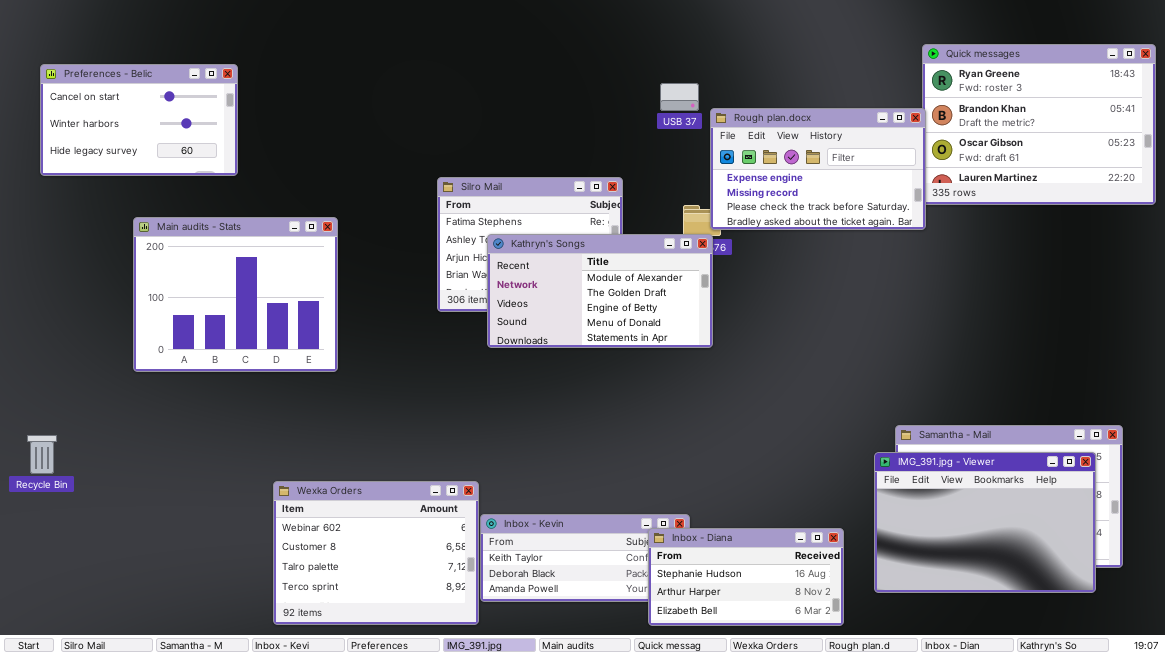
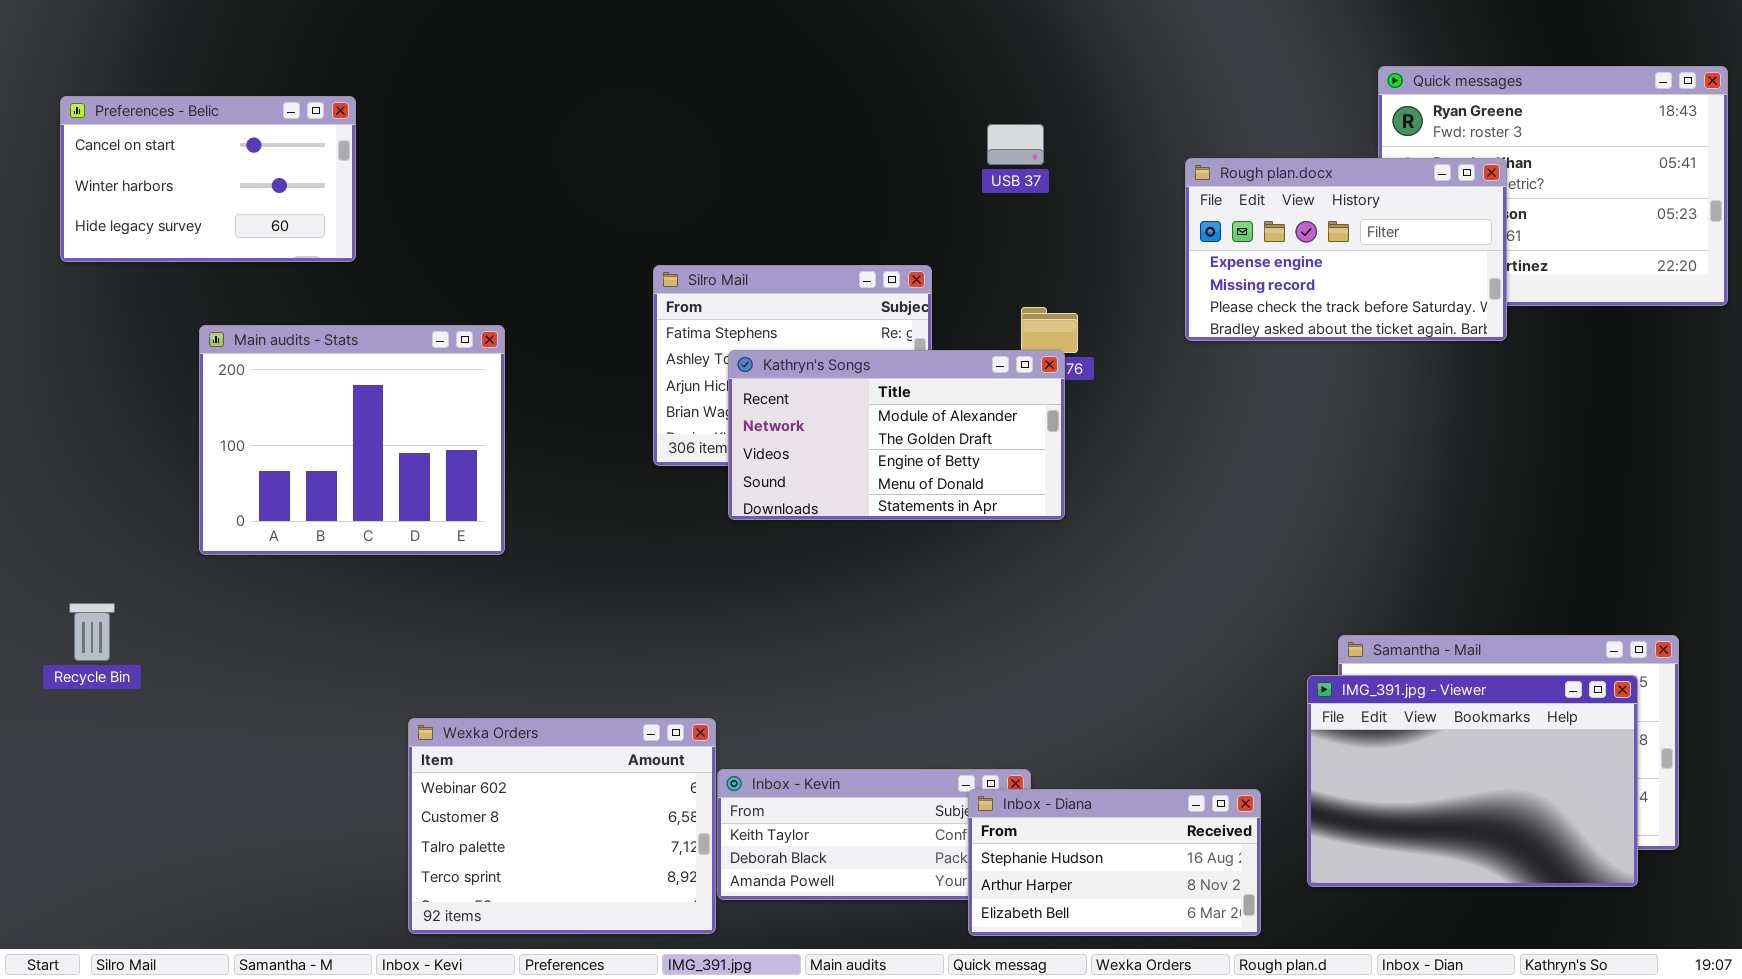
Rough plan.docx: [710,108,926,230] -> [1185,158,1507,341], moved
Recycle Bin: [27,435,57,474] -> [69,603,115,661], moved

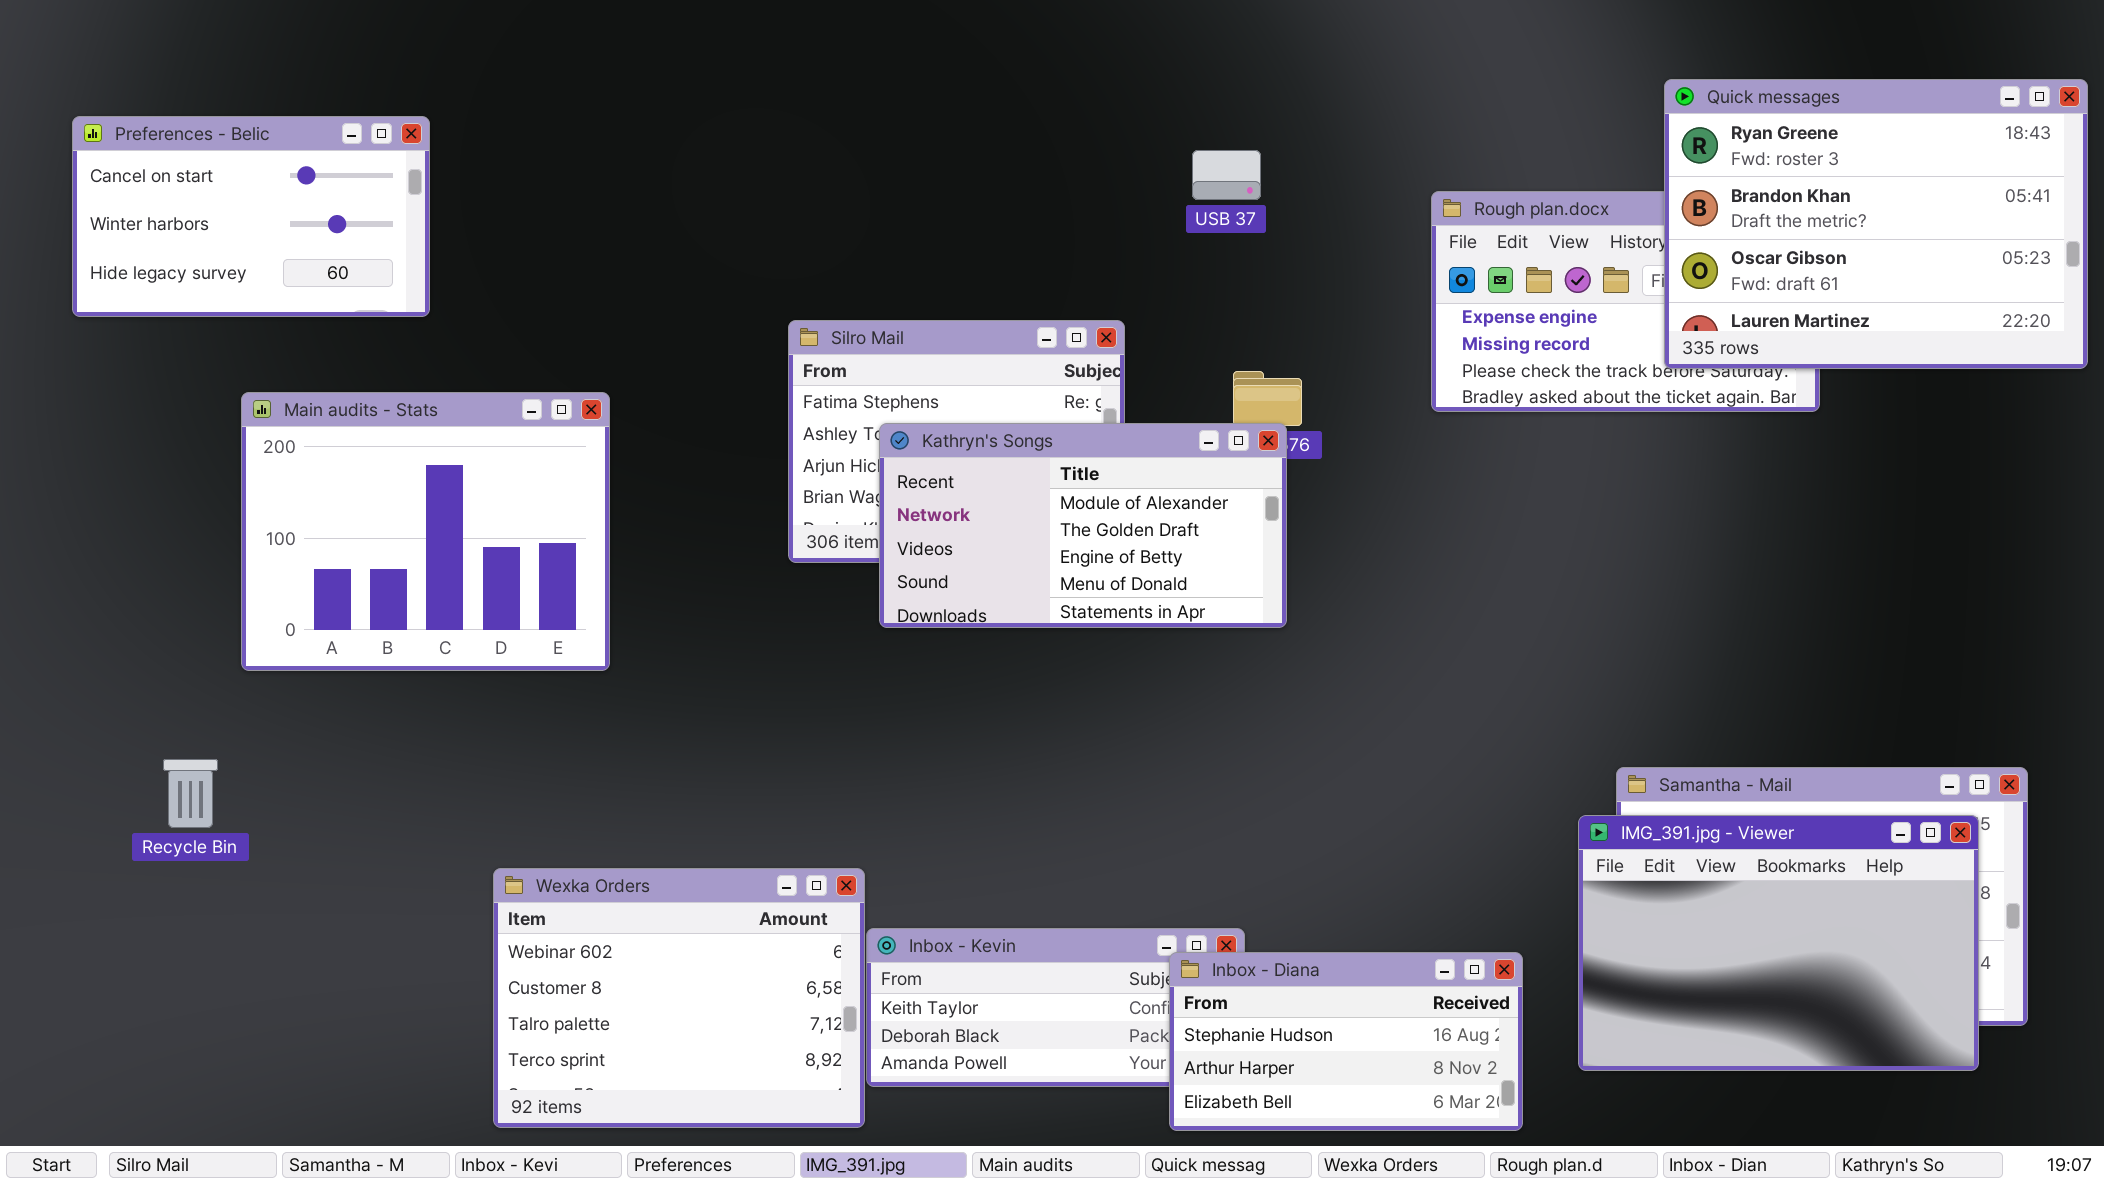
Quick messages: [1378,66,1728,306] -> [1664,79,2088,369], raised
Recycle Bin: [69,603,115,661] -> [163,759,218,828], moved

